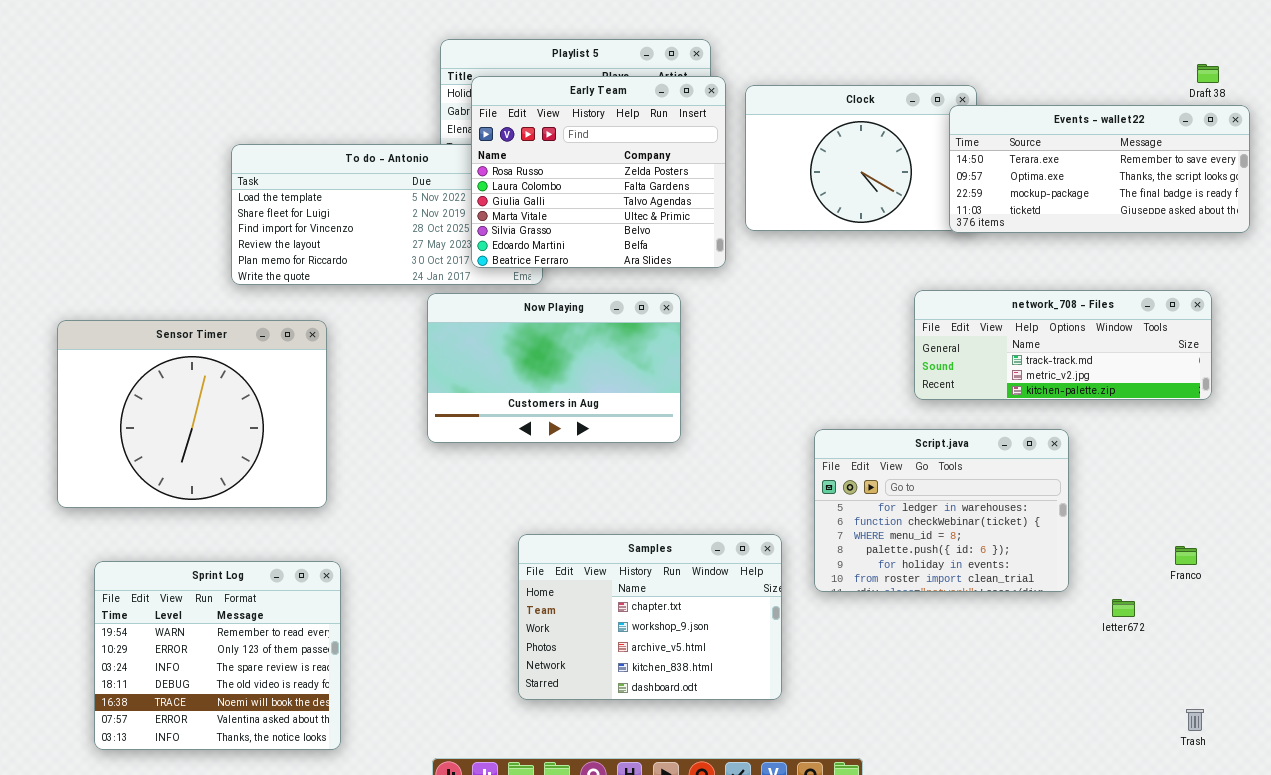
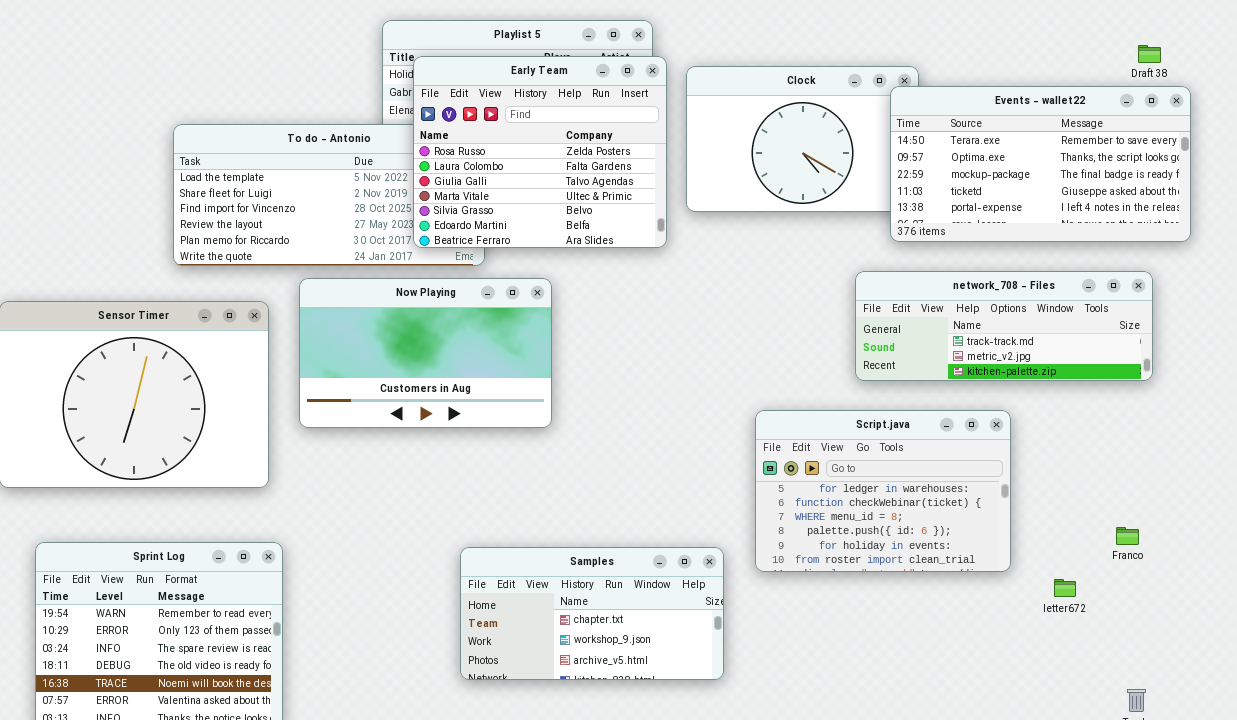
Events - wallet22: [949,105,1250,233] -> [890,86,1191,242], resized
Now Playing: [427,293,681,443] -> [299,278,552,428], moved
Samples: [518,534,782,700] -> [460,547,724,680], resized

